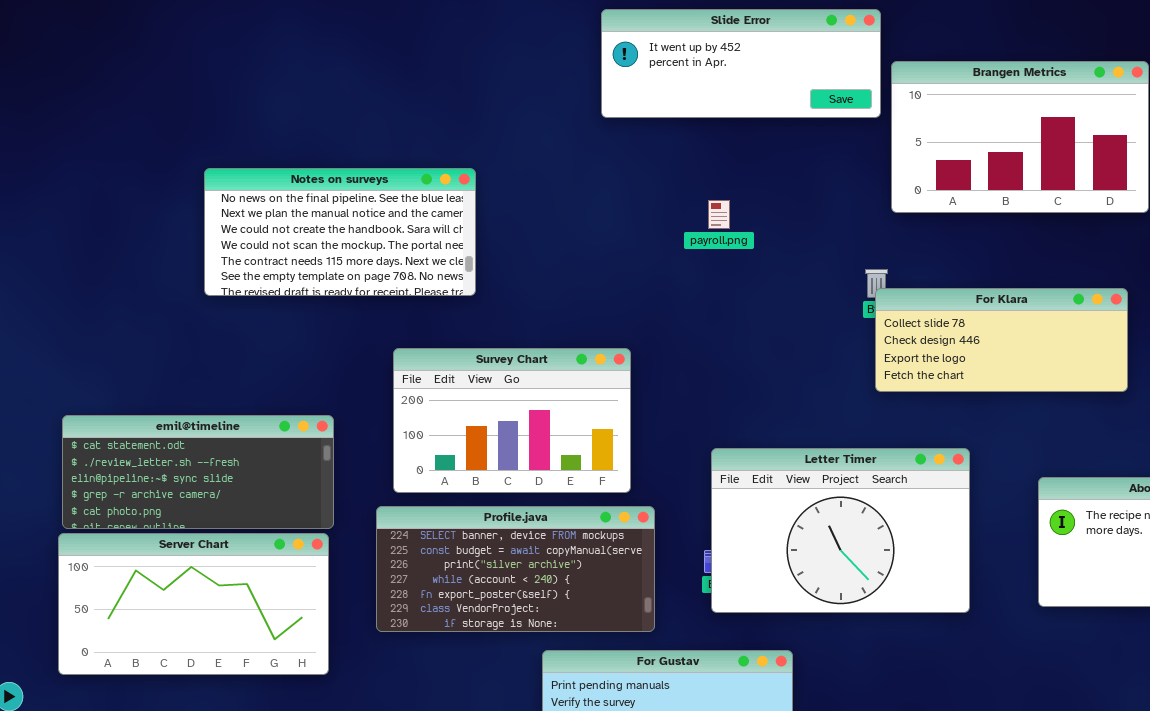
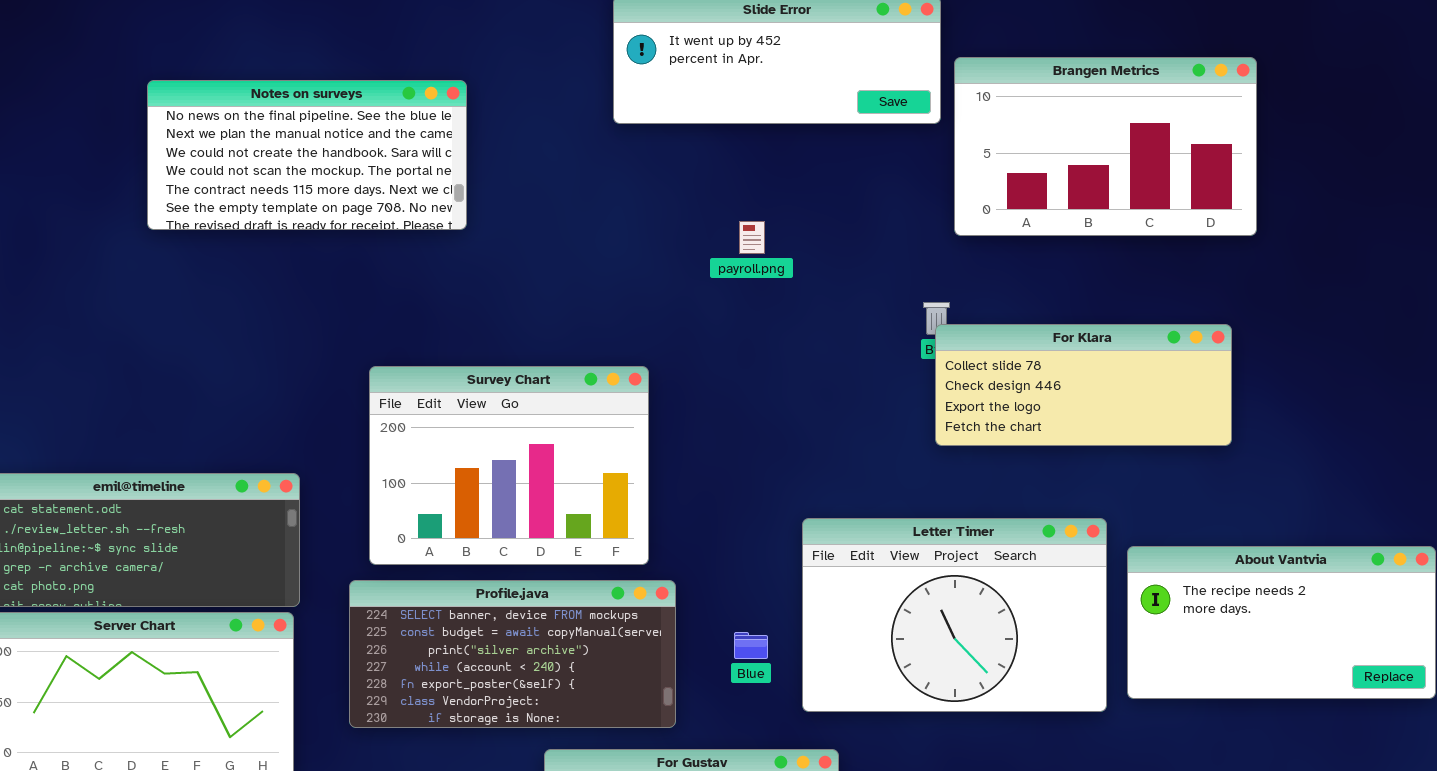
Notes on surveys: [204,168,476,296] -> [147,80,467,230], moved
Survey Chart: [393,348,631,493] -> [369,366,649,565], resized
Letter Timer: [711,448,970,613] -> [802,518,1107,712], moved

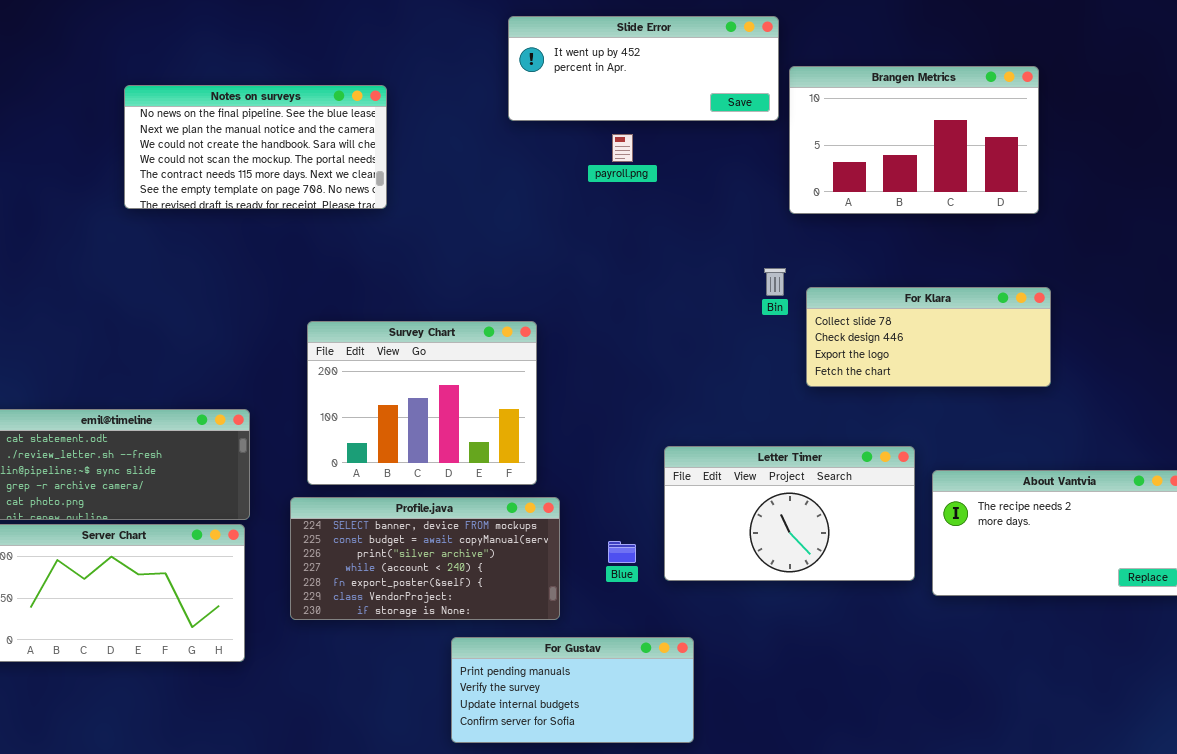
payroll.png: [739,221,765,254] -> [612,134,633,162], moved
For Klara: [935,324,1232,446] -> [806,287,1051,387], moved
Letter Timer: [802,518,1107,712] -> [664,446,915,581], resized

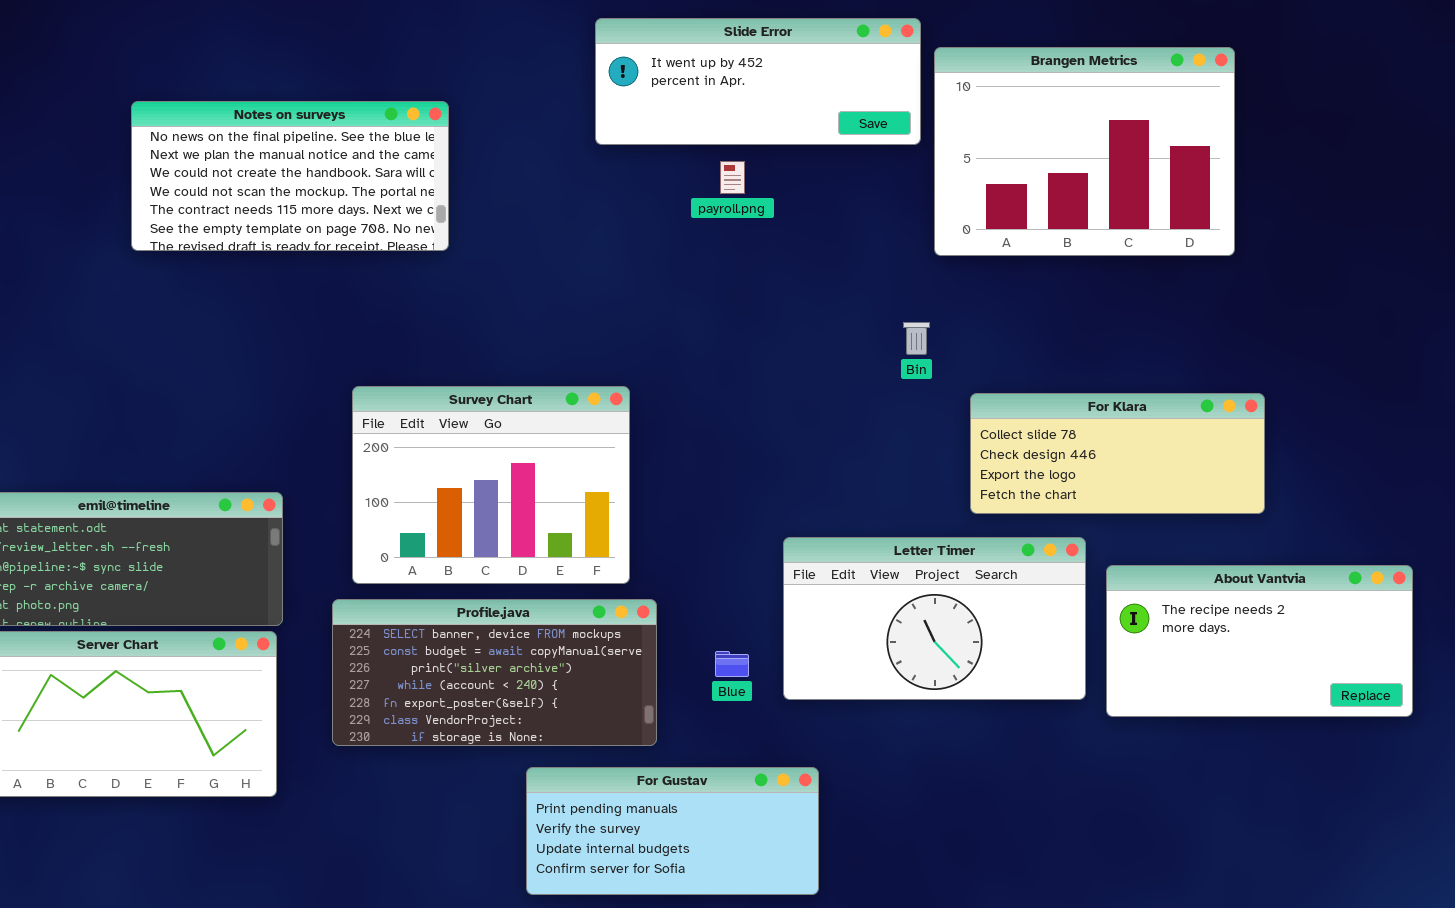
Brangen Metrics: [789,66,1039,214] -> [934,47,1235,256], resized
For Klara: [806,287,1051,387] -> [970,393,1265,514], moved

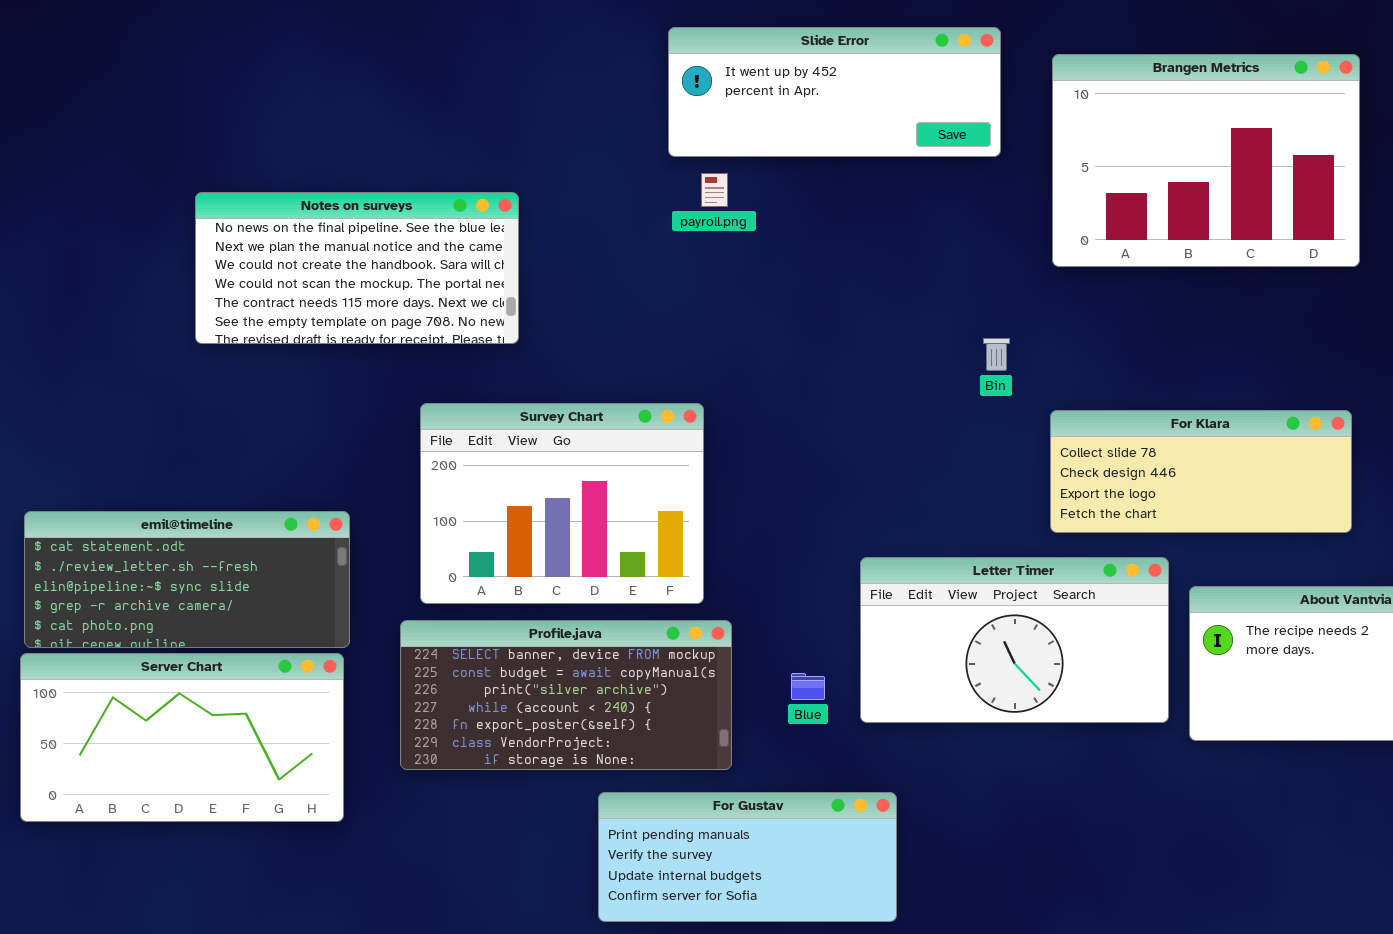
Brangen Metrics: [934,47,1235,256] -> [1052,54,1360,267], moved
Notes on surveys: [131,101,449,251] -> [195,192,519,344], moved
payroll.png: [720,161,745,194] -> [701,173,728,207], moved

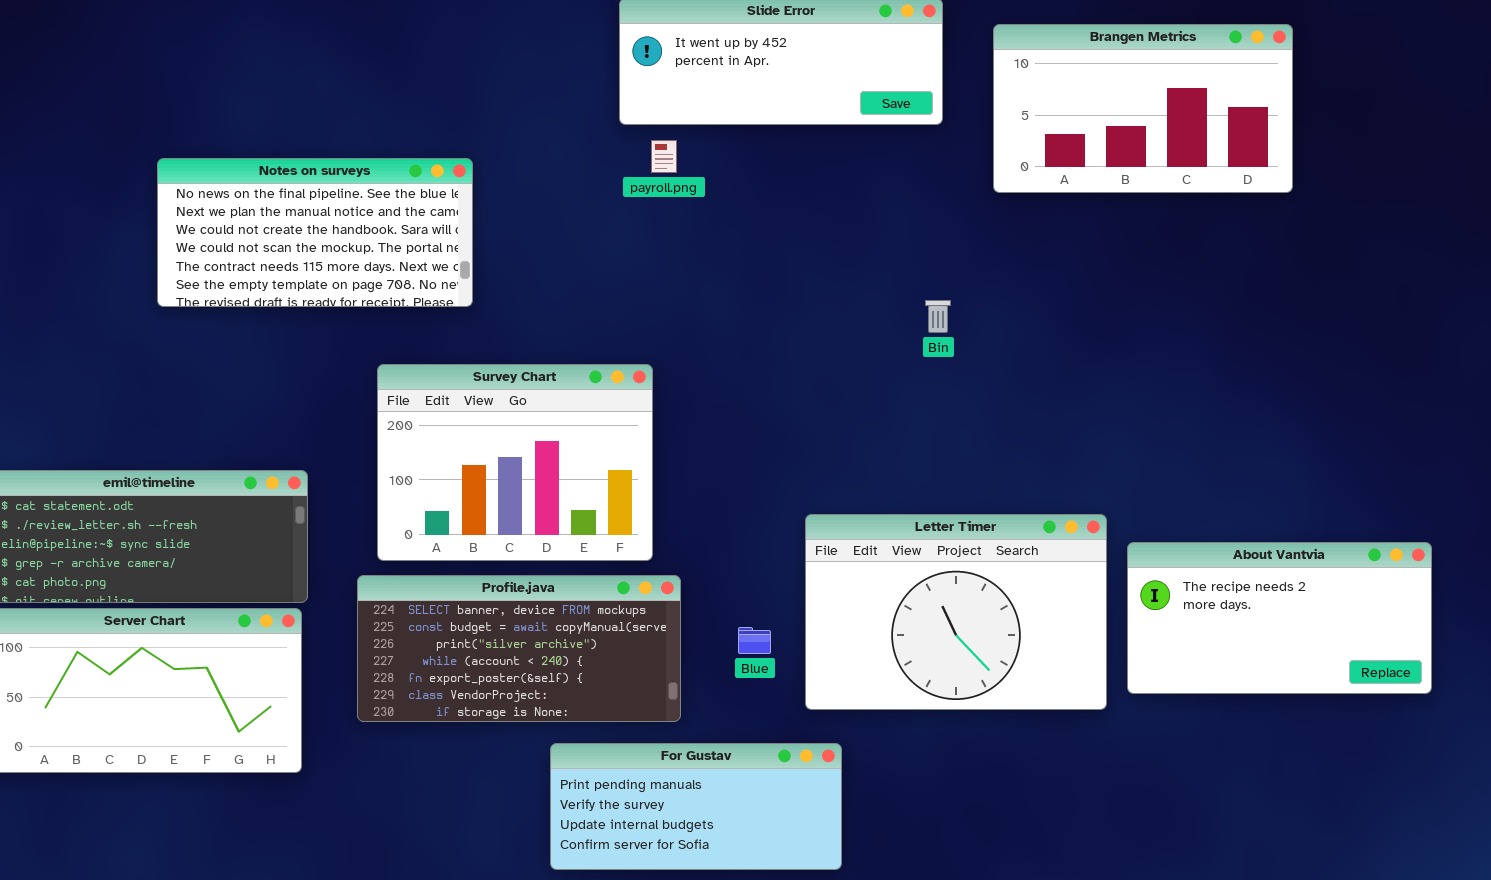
Brangen Metrics: [1052,54,1360,267] -> [993,24,1293,193], resized
For Klara: [1050,410,1352,533] -> none, closed
Letter Timer: [860,557,1169,723] -> [805,514,1107,710], resized

